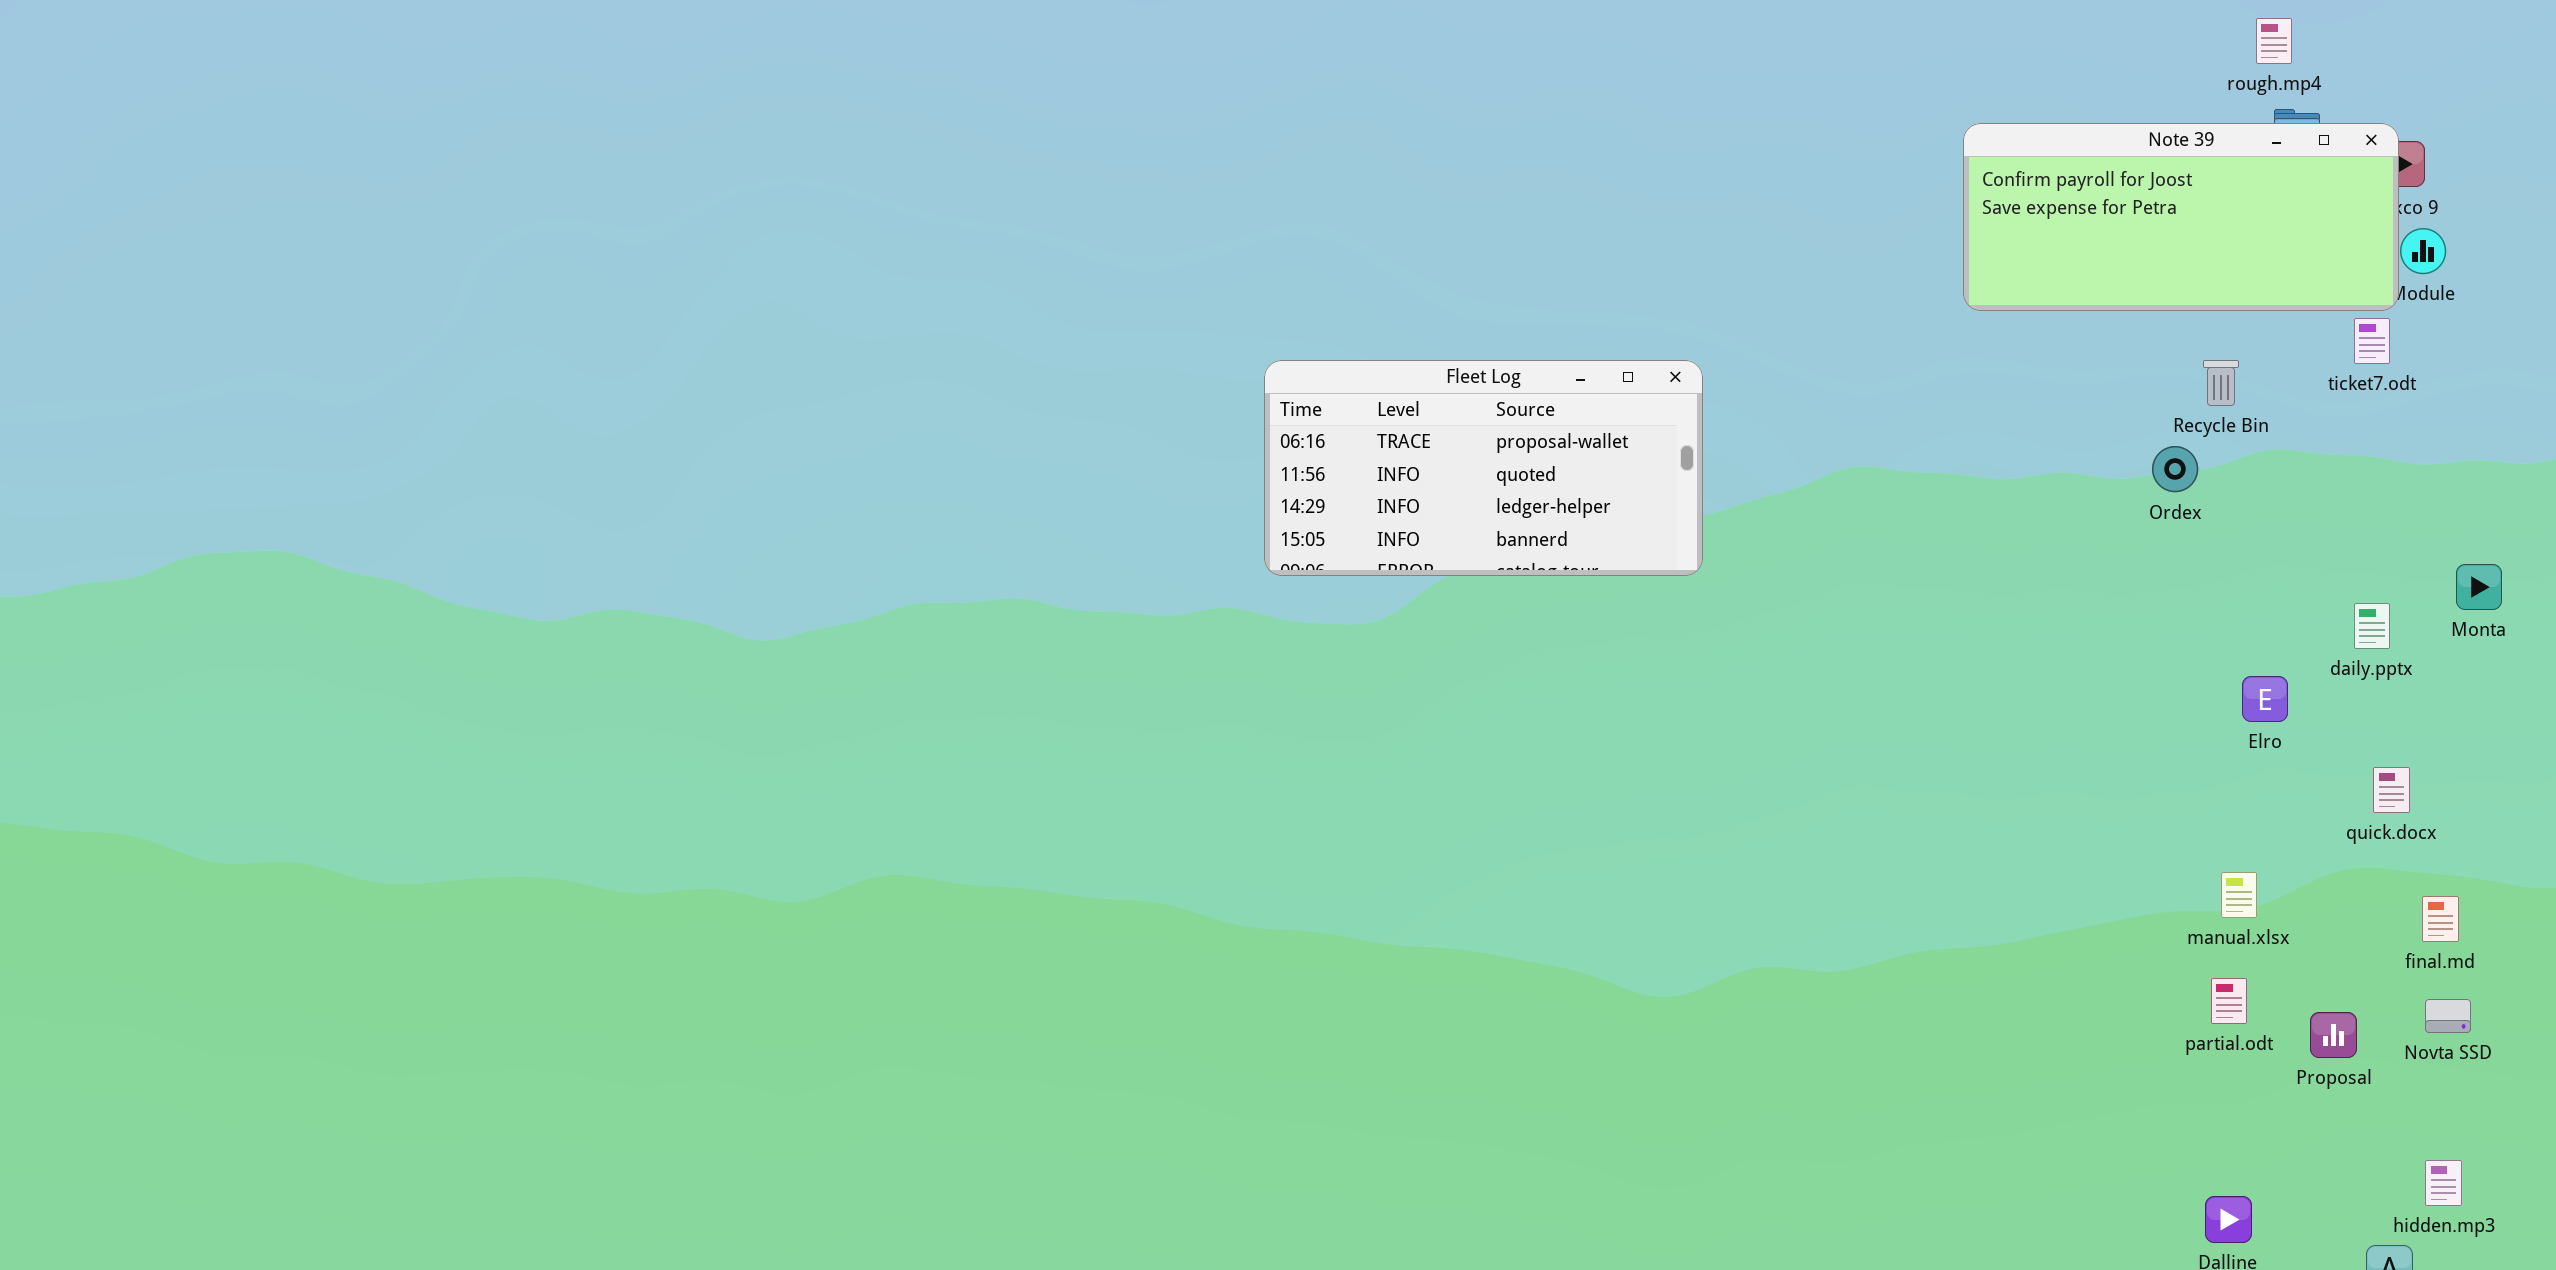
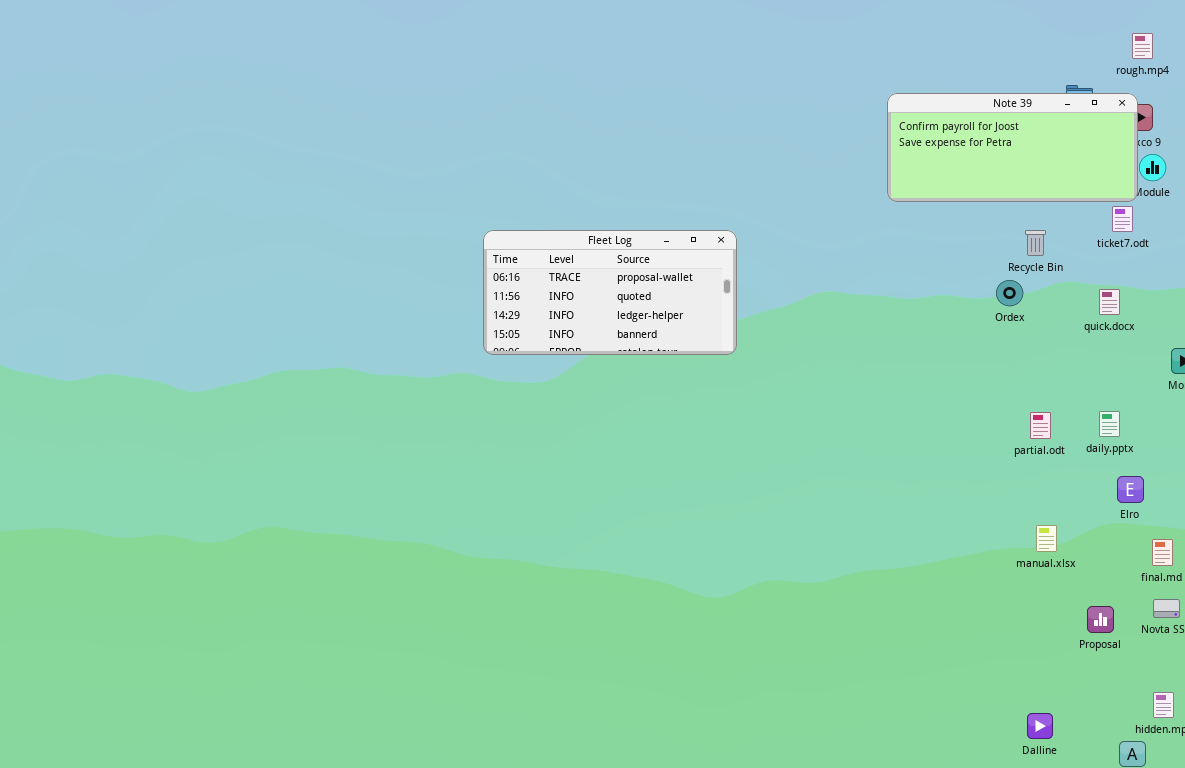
rough.mp4: [2256,18,2292,64] -> [1132,33,1153,59], moved
daily.pptx: [2354,603,2390,649] -> [1099,411,1120,437], moved
Elro: [2242,676,2288,722] -> [1117,476,1144,503], moved
quick.docx: [2373,767,2410,813] -> [1099,289,1120,315], moved
partial.odt: [2211,978,2247,1024] -> [1030,412,1051,439], moved

